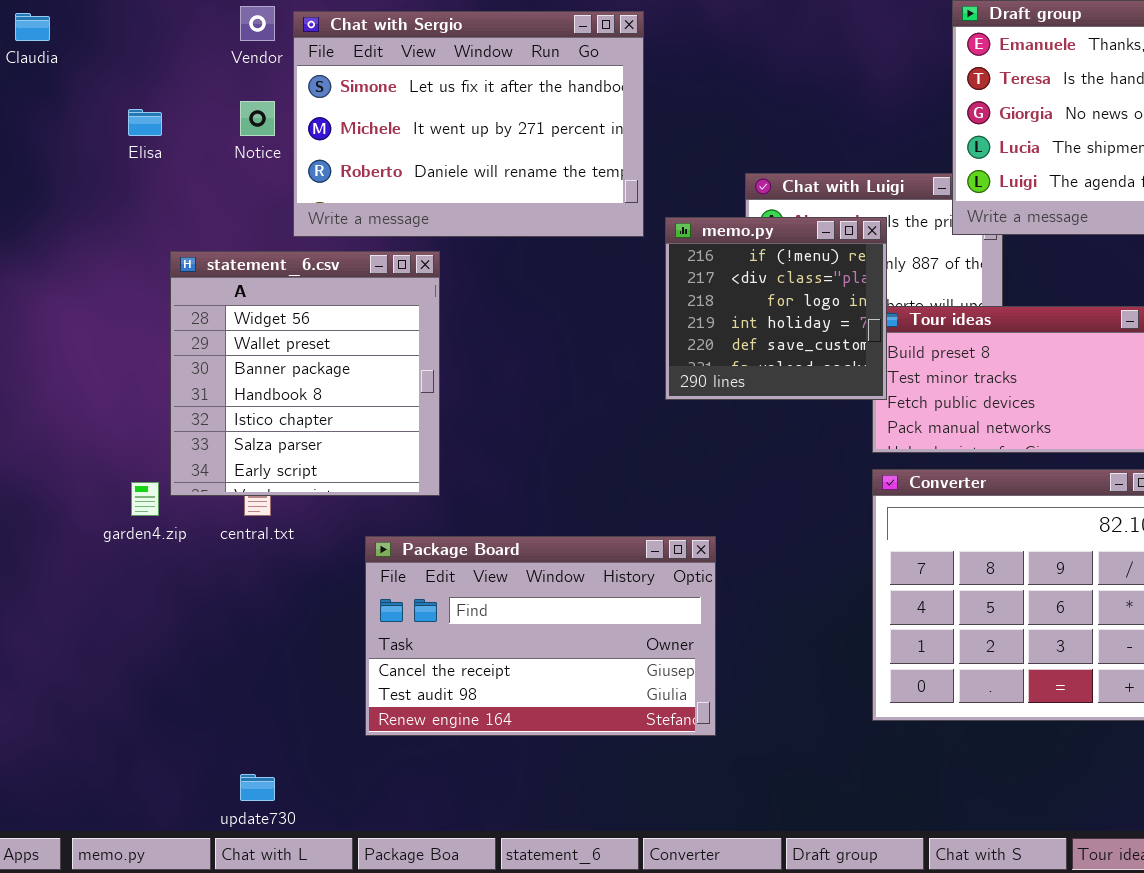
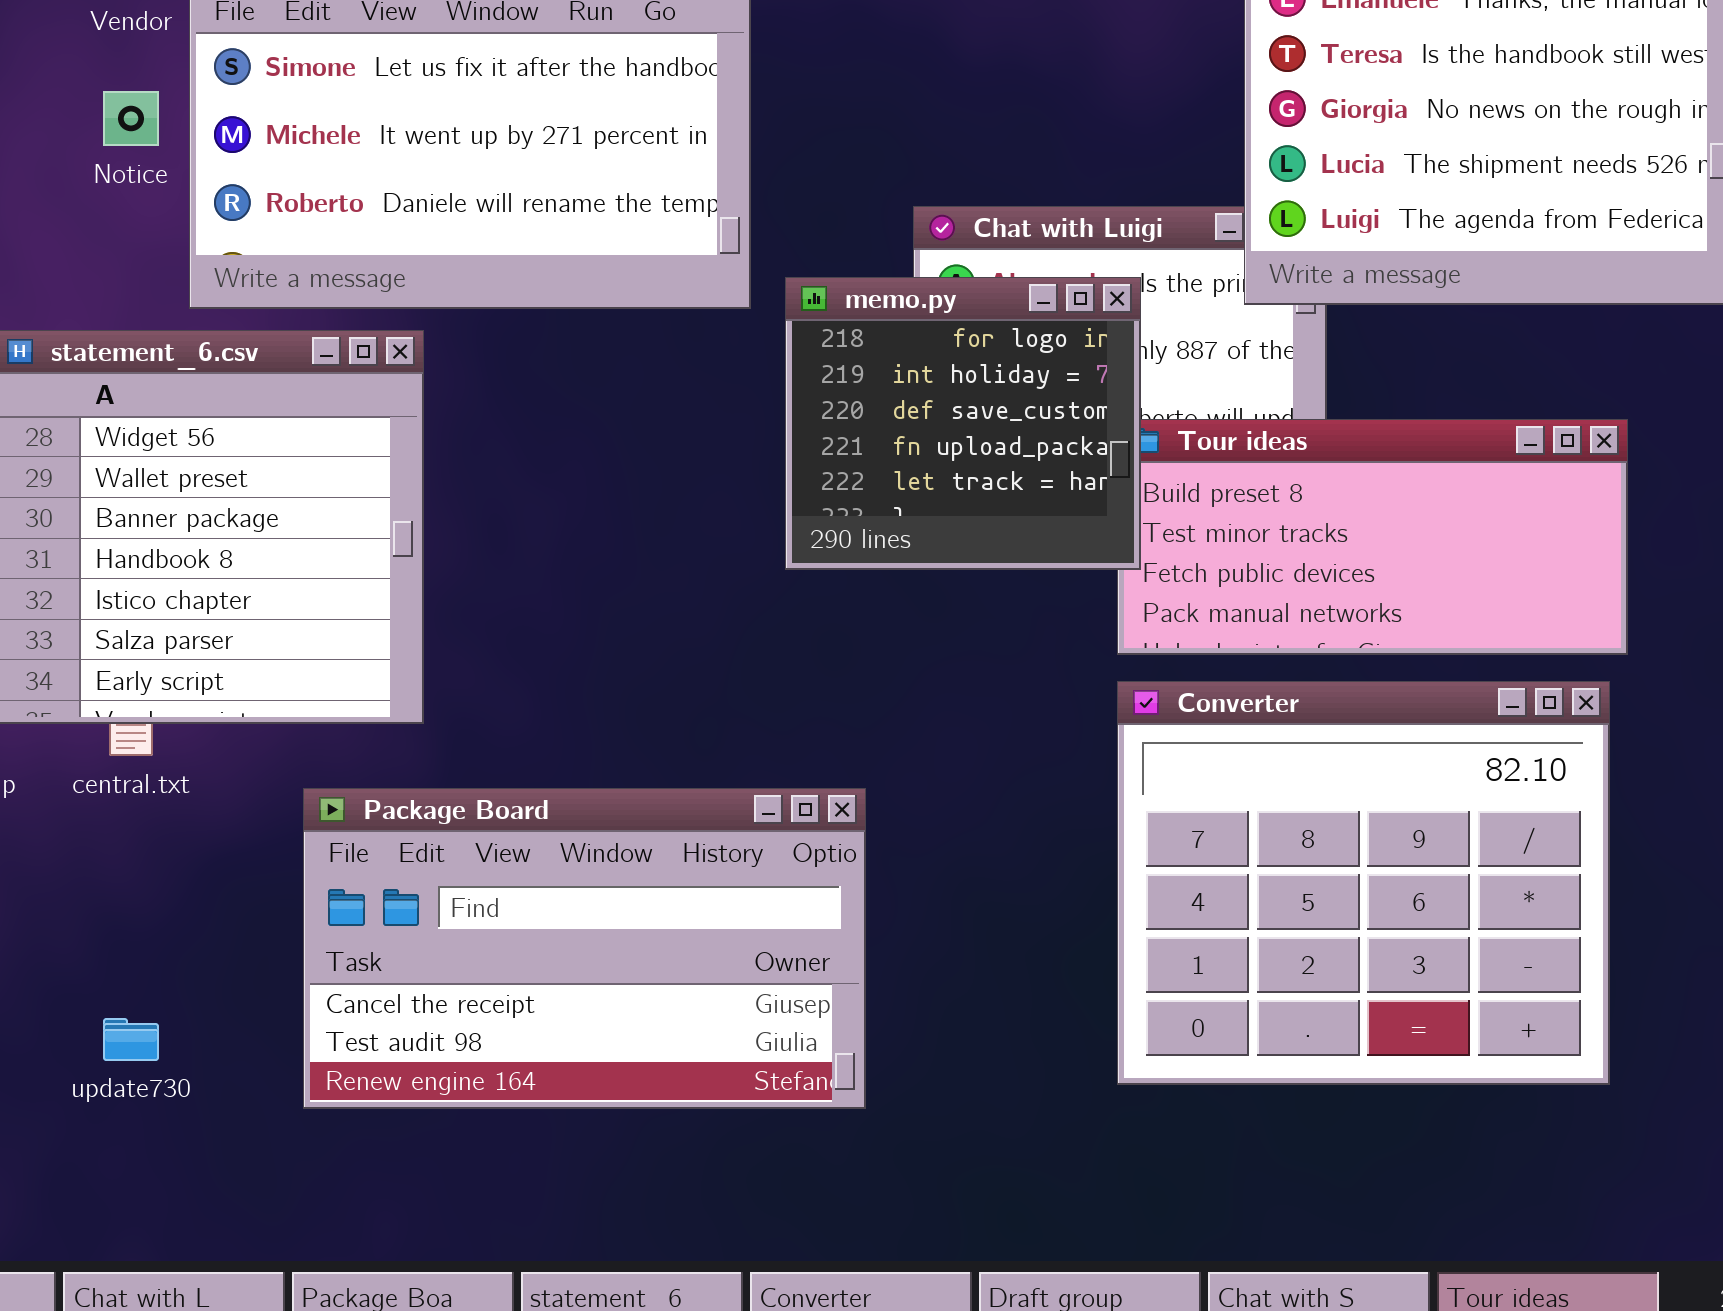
memo.py: [665,217,887,400] -> [785,277,1141,570], scrolled down 2 rows
update730: [240,774,275,801] -> [103,1018,159,1061], moved

